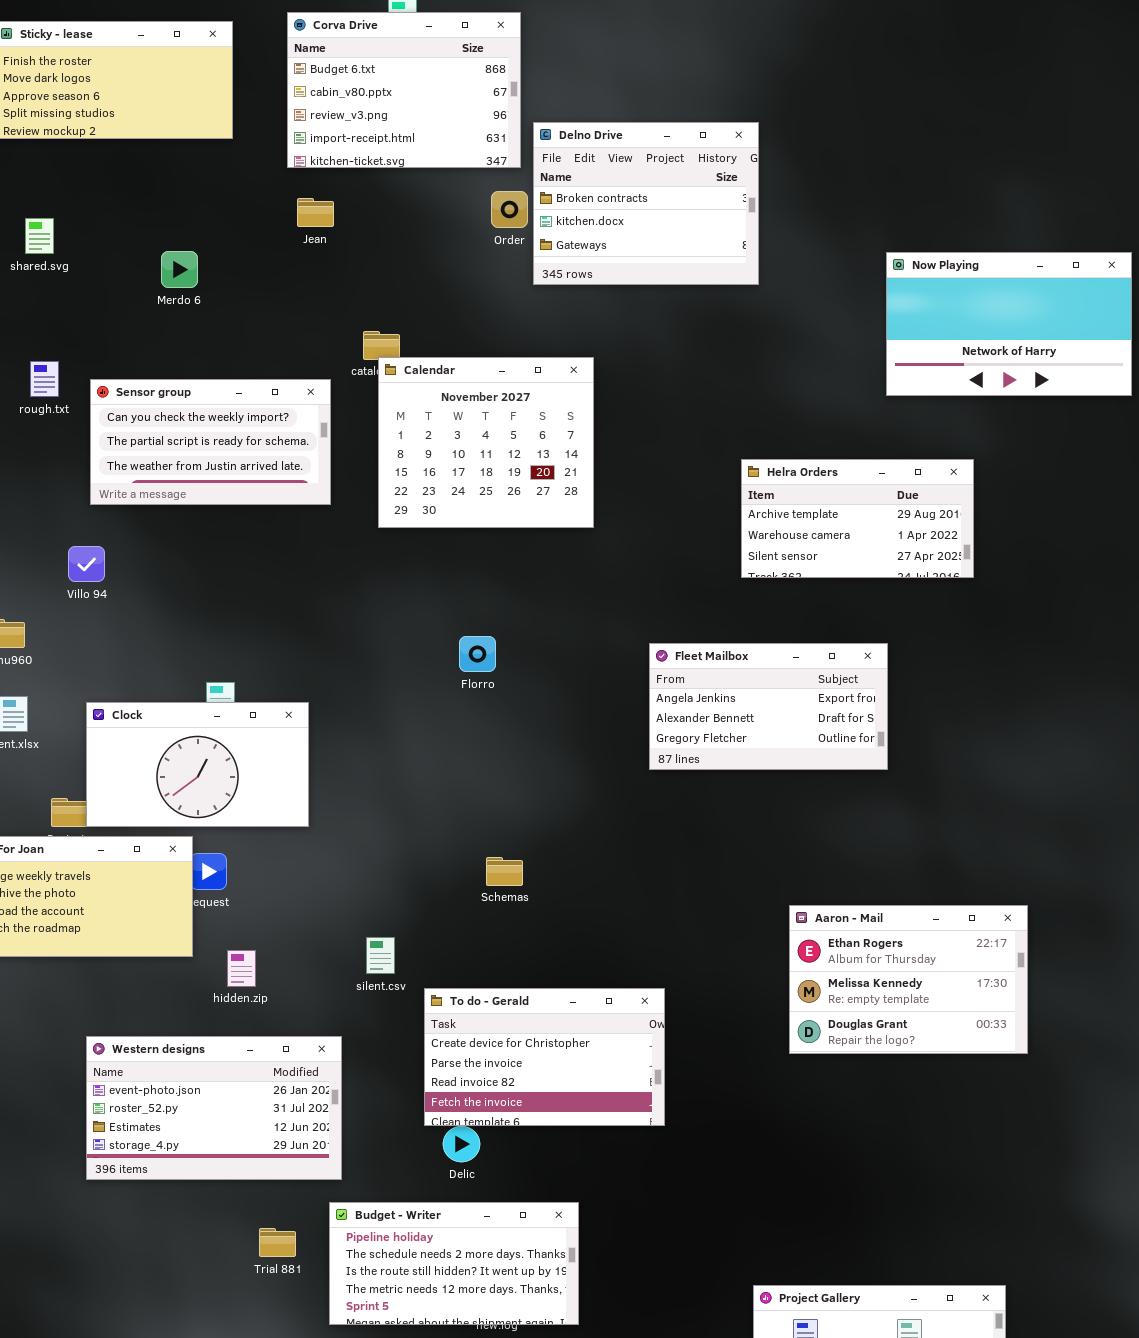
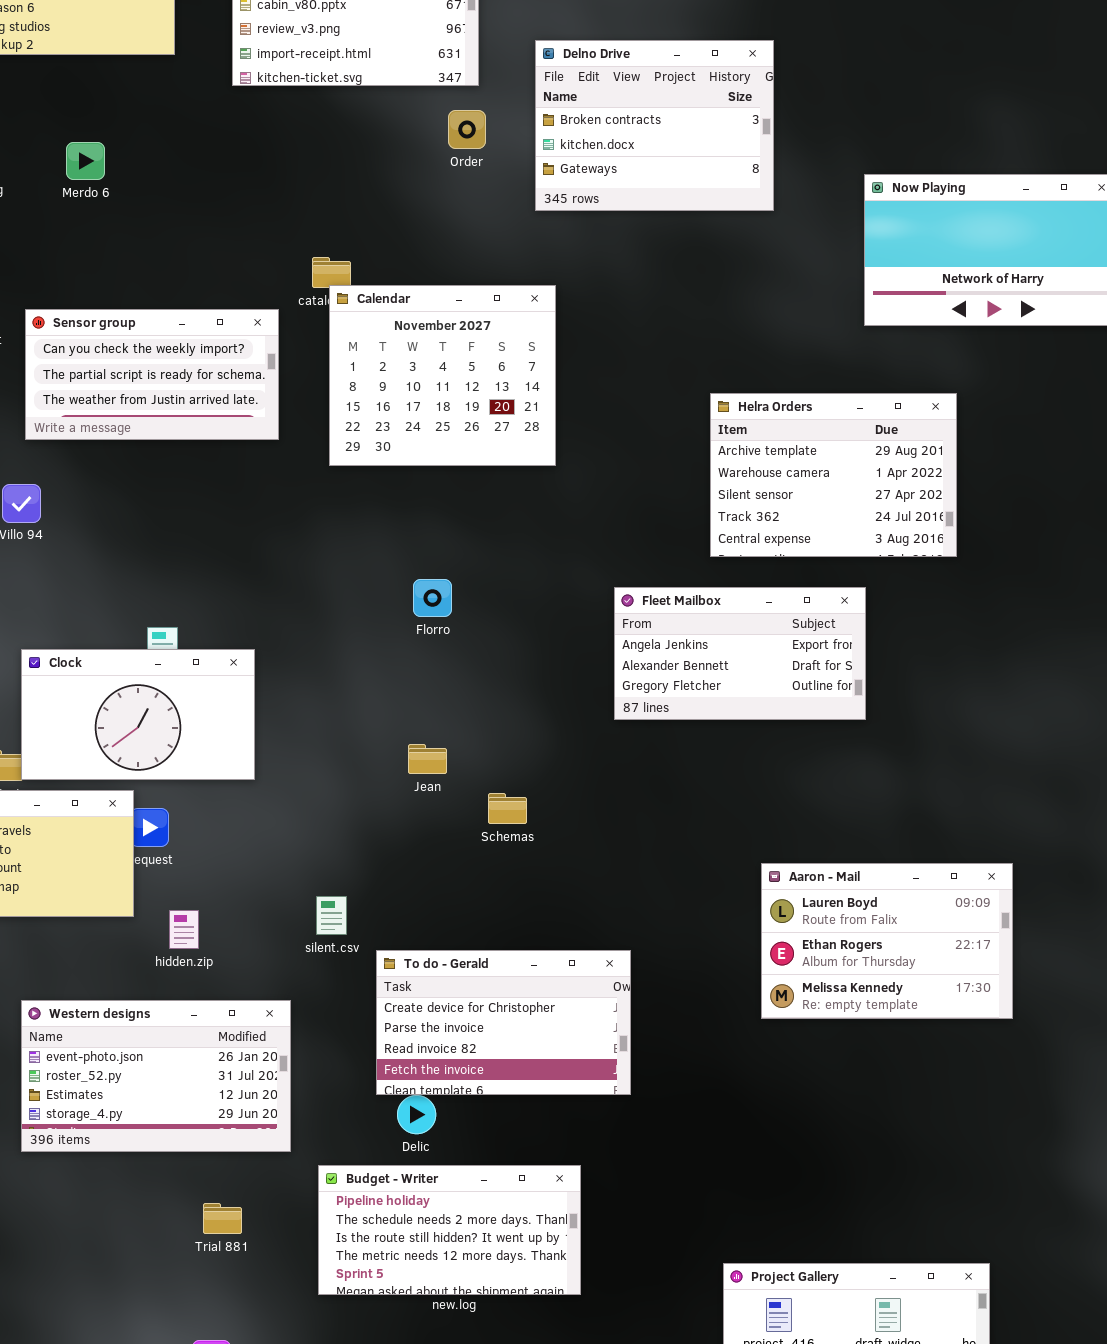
Delno Drive: [533,122,759,285] -> [535,40,774,211], moved
Jean: [297,198,334,227] -> [408,744,447,774], moved
Merdo 6: [161,251,198,288] -> [66,142,105,180], moved
Helra Orders: [741,459,974,578] -> [710,393,957,557], resized
Schemas: [486,857,523,886] -> [488,793,527,824], moved
Aaron - Mail: [789,905,1028,1054] -> [761,863,1013,1019], scrolled up 1 row
Budget - Writer: [329,1202,579,1325] -> [318,1165,581,1295], moved

